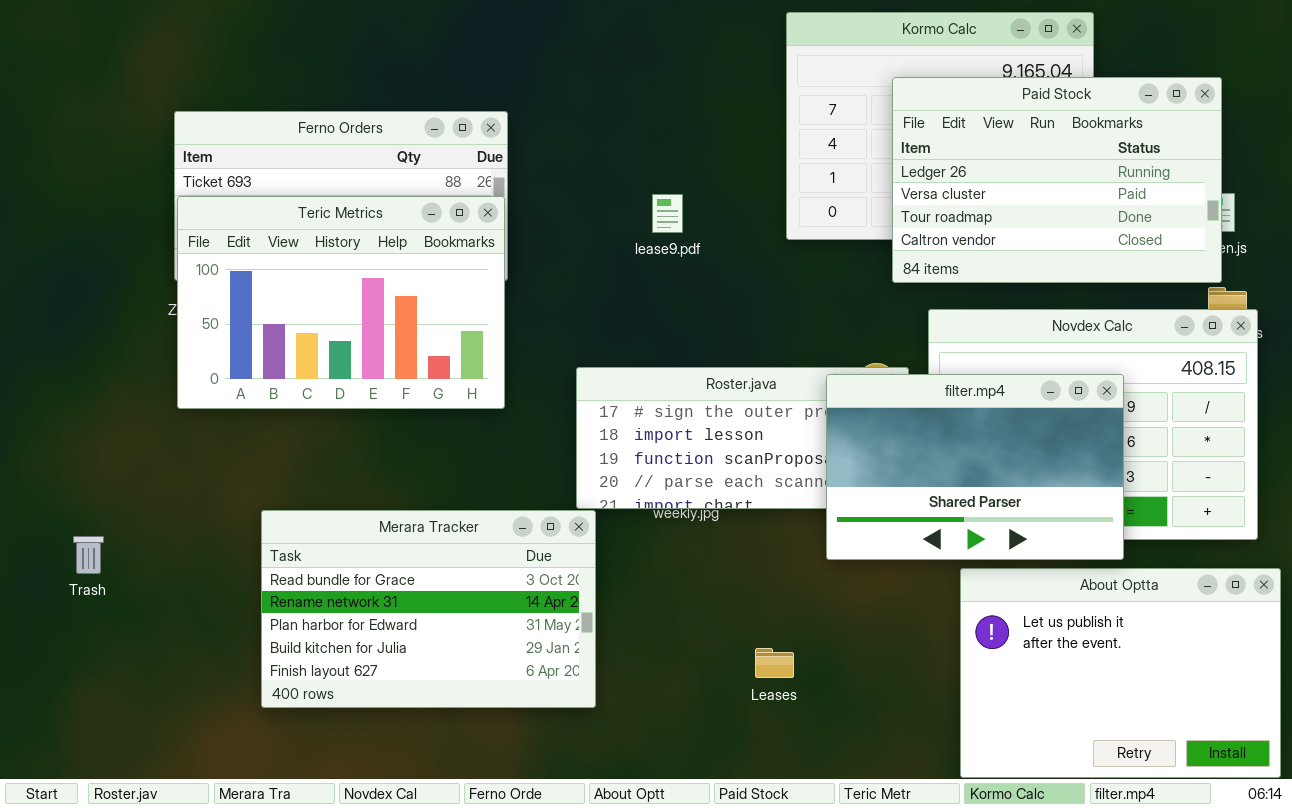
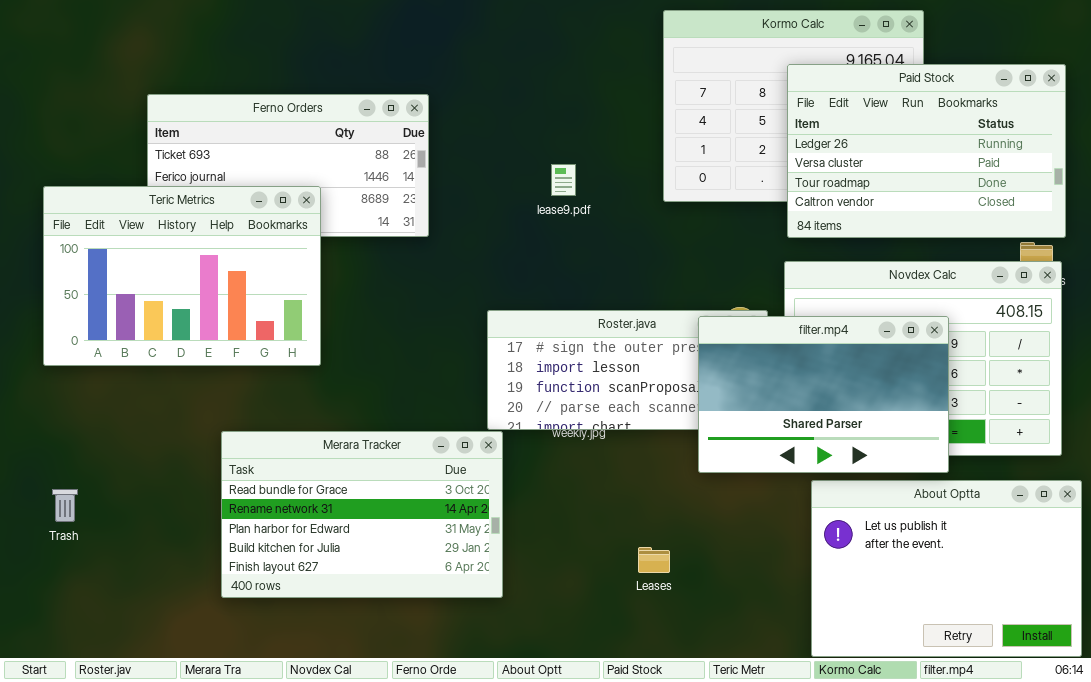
Paid Stock: [892,77,1222,283] -> [787,64,1066,238], moved
Teric Metrics: [177,196,505,409] -> [43,186,321,366], moved
Trash: [73,536,104,574] -> [52,489,78,522], moved

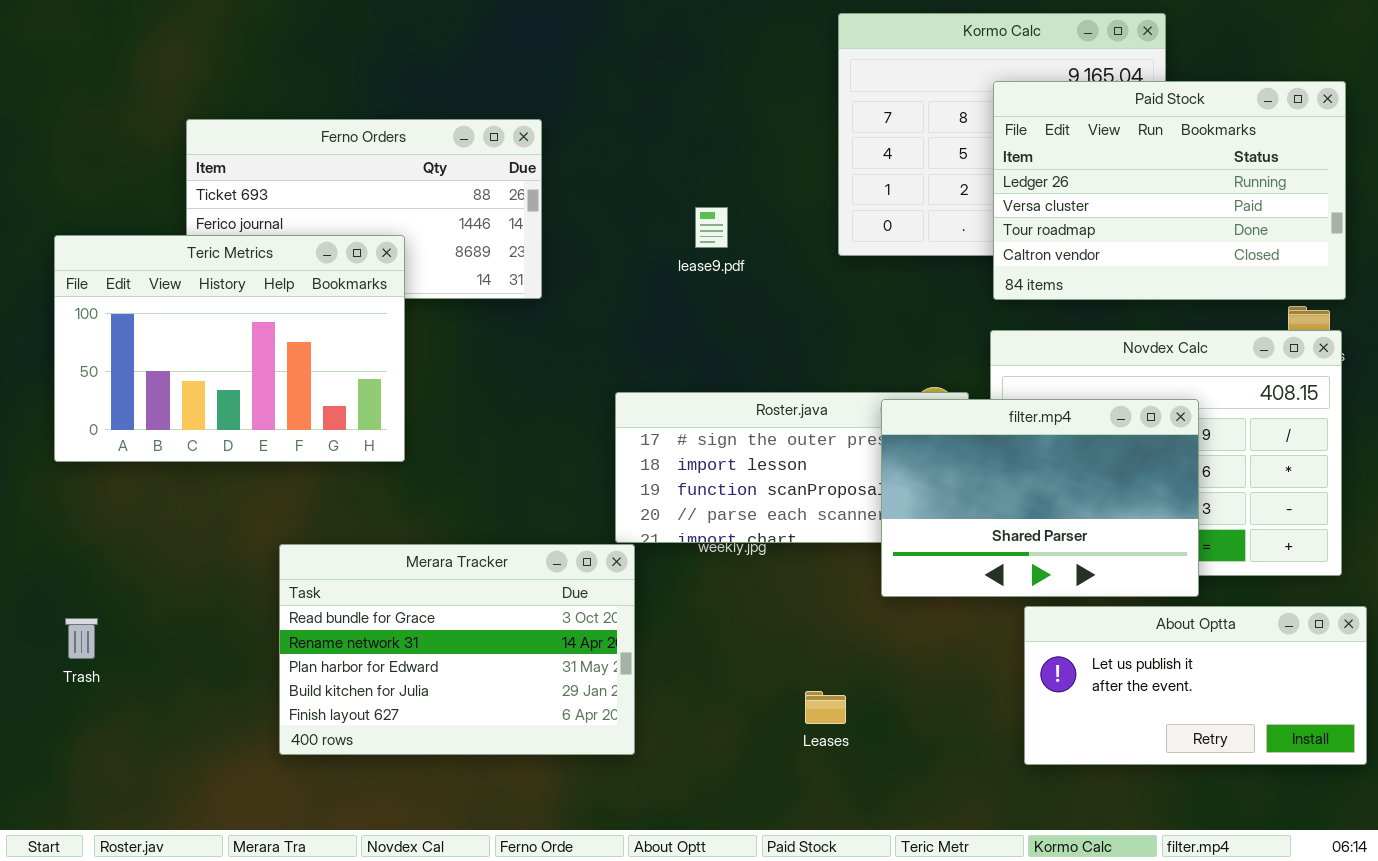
About Optta: [811,480,1082,657] -> [1024,606,1367,765], resized

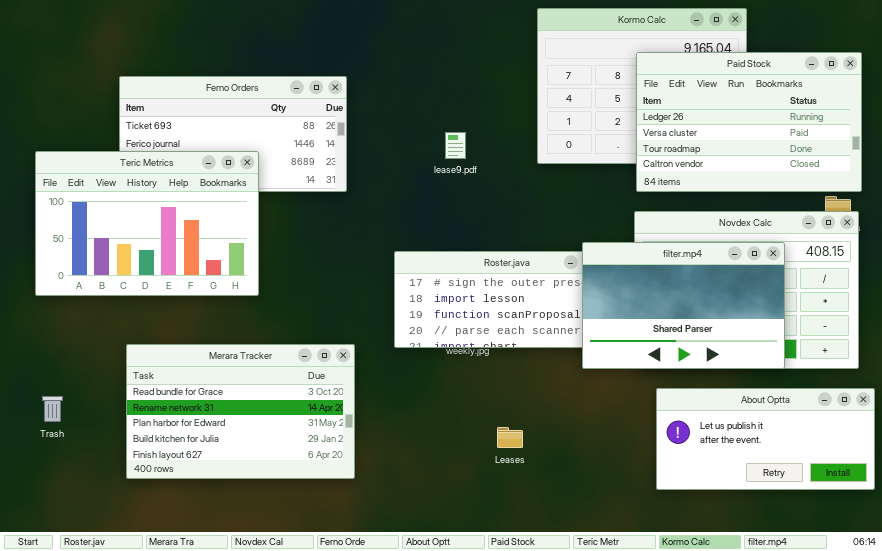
filter.mp4: [881,399,1199,597] -> [582,242,785,369], moved
Merara Tracker: [279,544,635,755] -> [126,344,355,479], moved
Leases: [805,691,846,724] -> [497,427,523,448], moved

